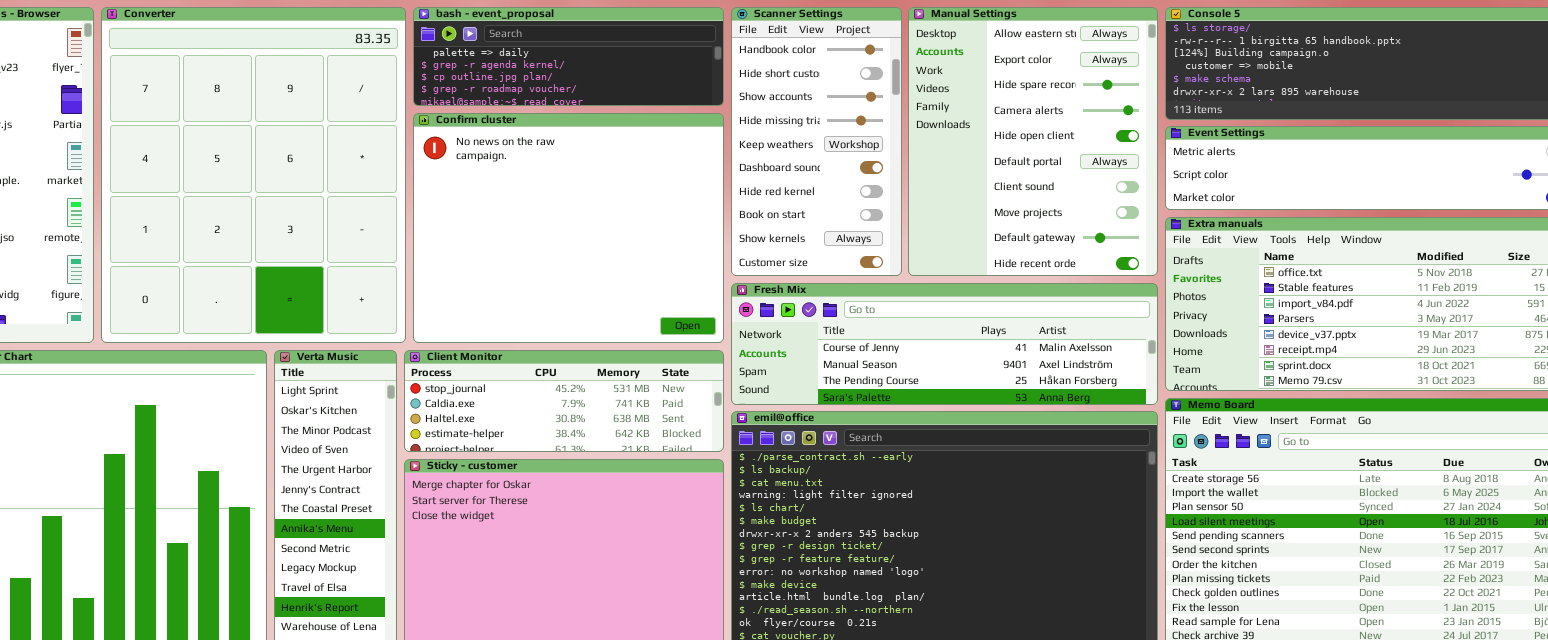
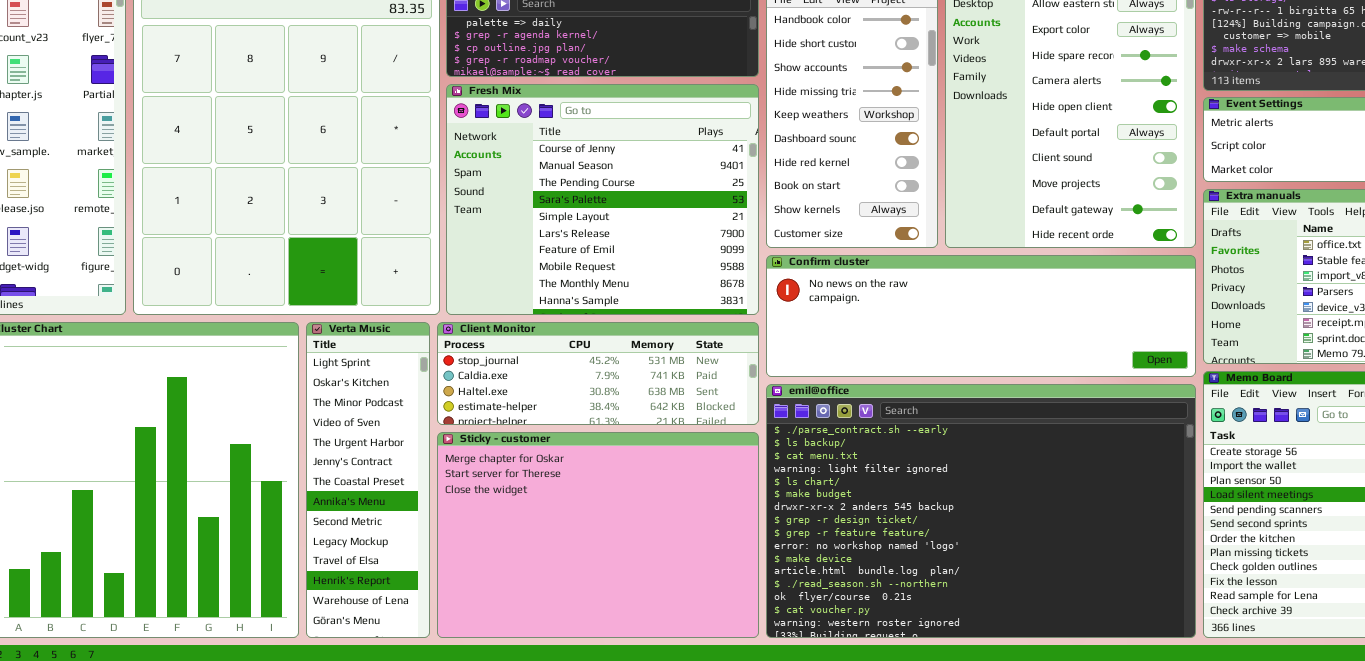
Confirm cluster: [413,113,724,343] -> [766,255,1196,377], moved, resized
Fresh Mix: [731,283,1158,405] -> [446,84,759,315], moved, resized

